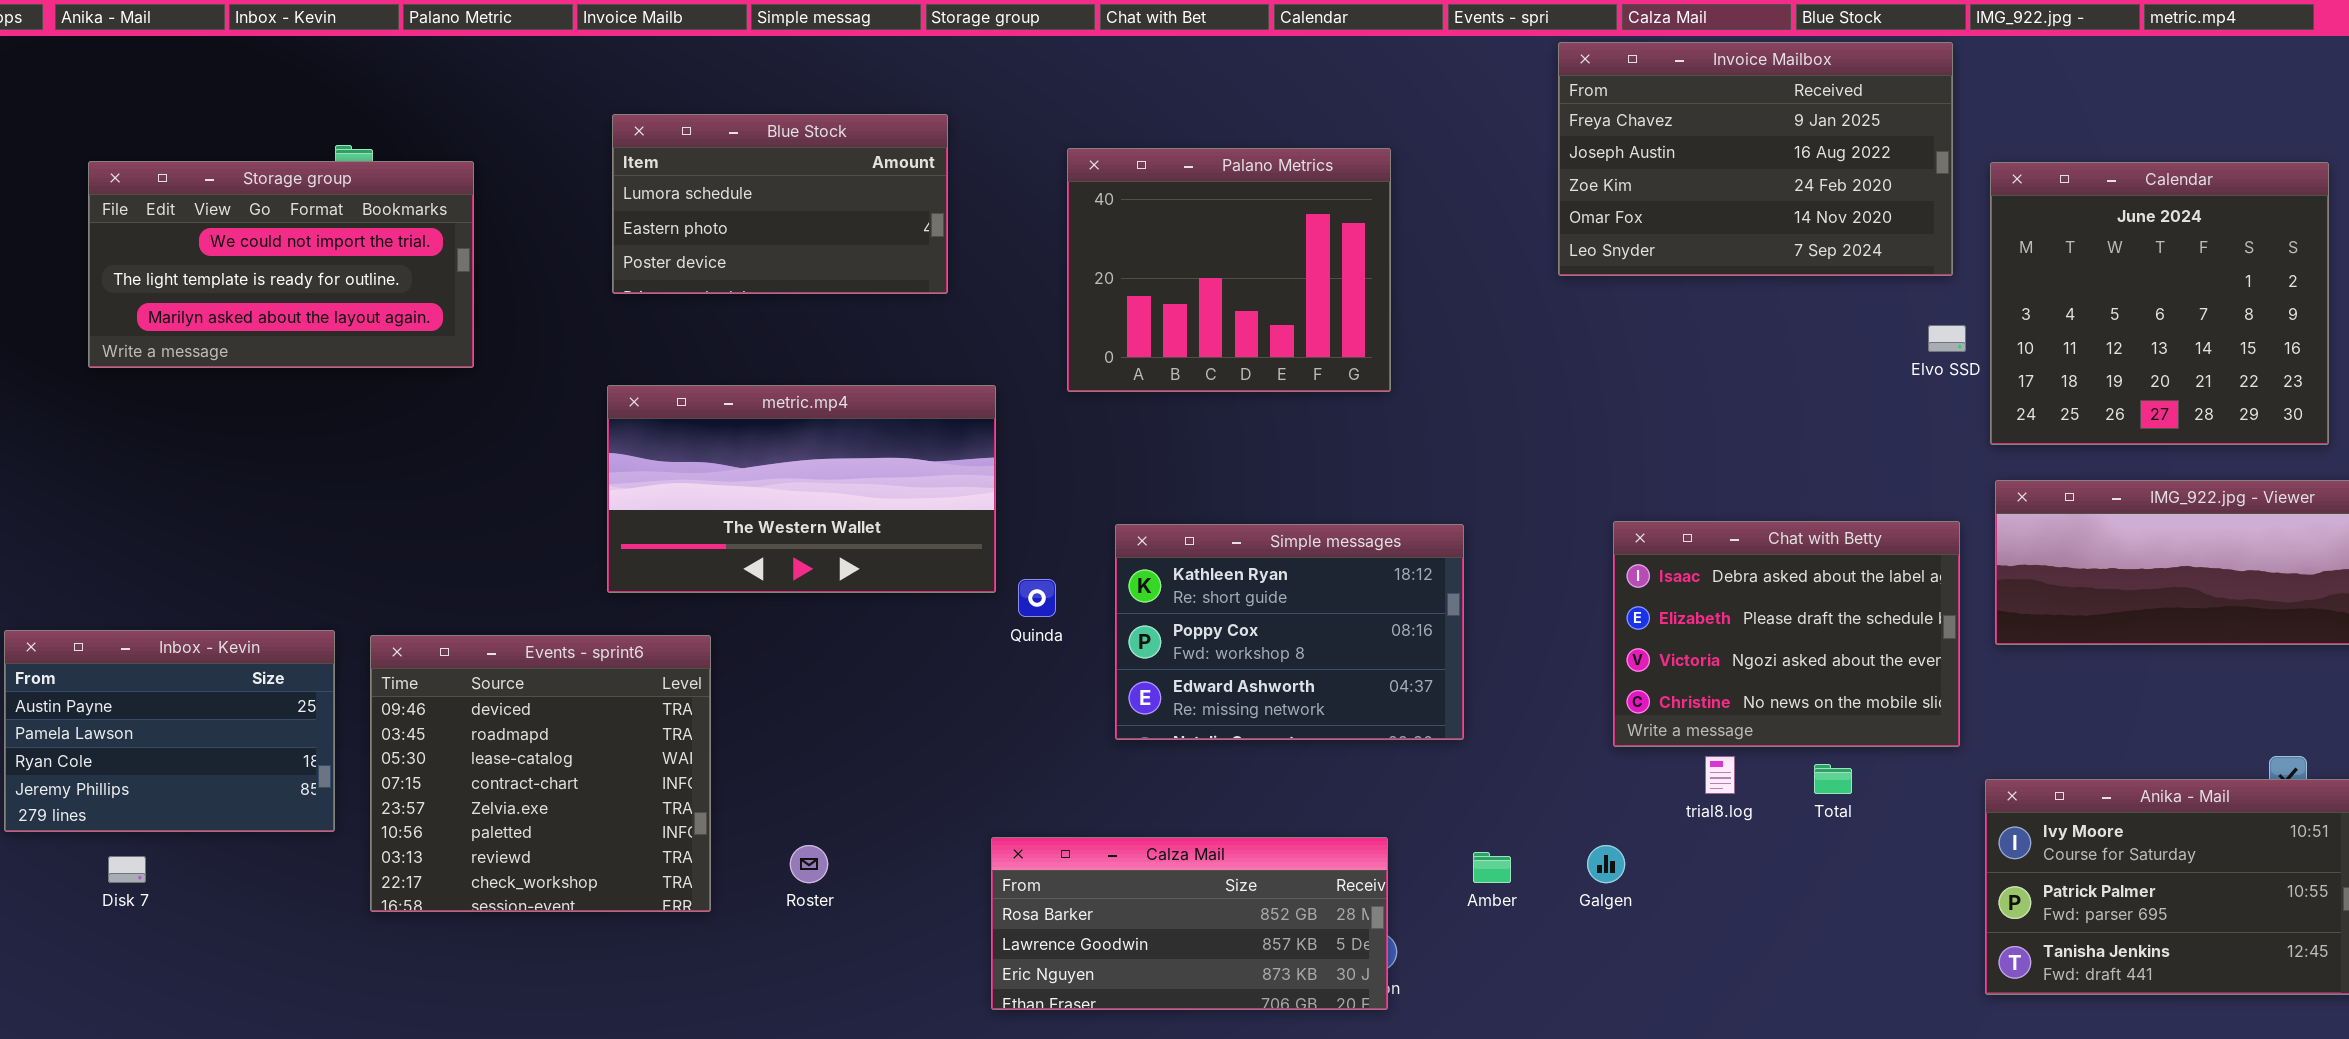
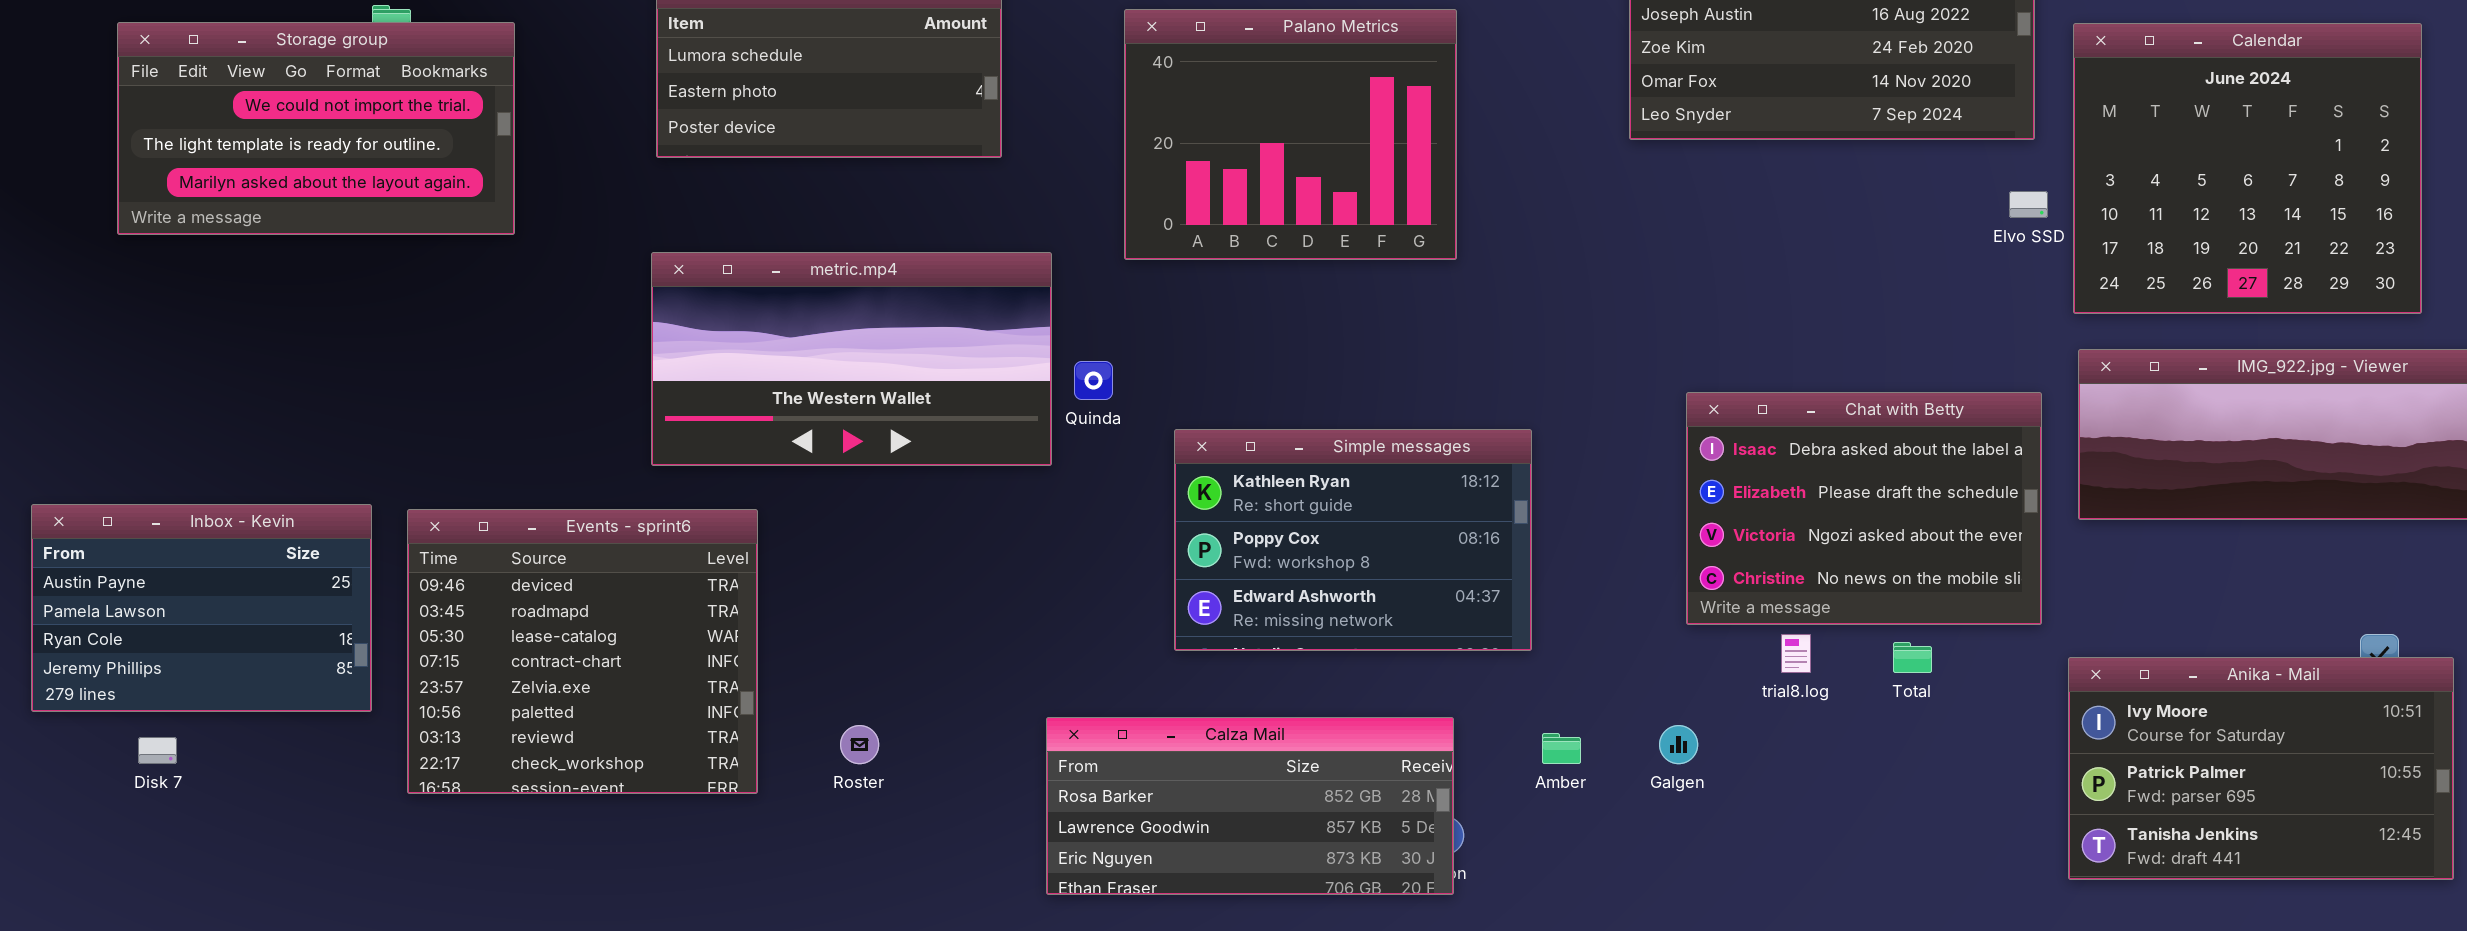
Simple messages: [1115,524,1464,740] -> [1174,429,1532,651], moved
Quinda: [1018,579,1056,617] -> [1074,361,1113,400], moved

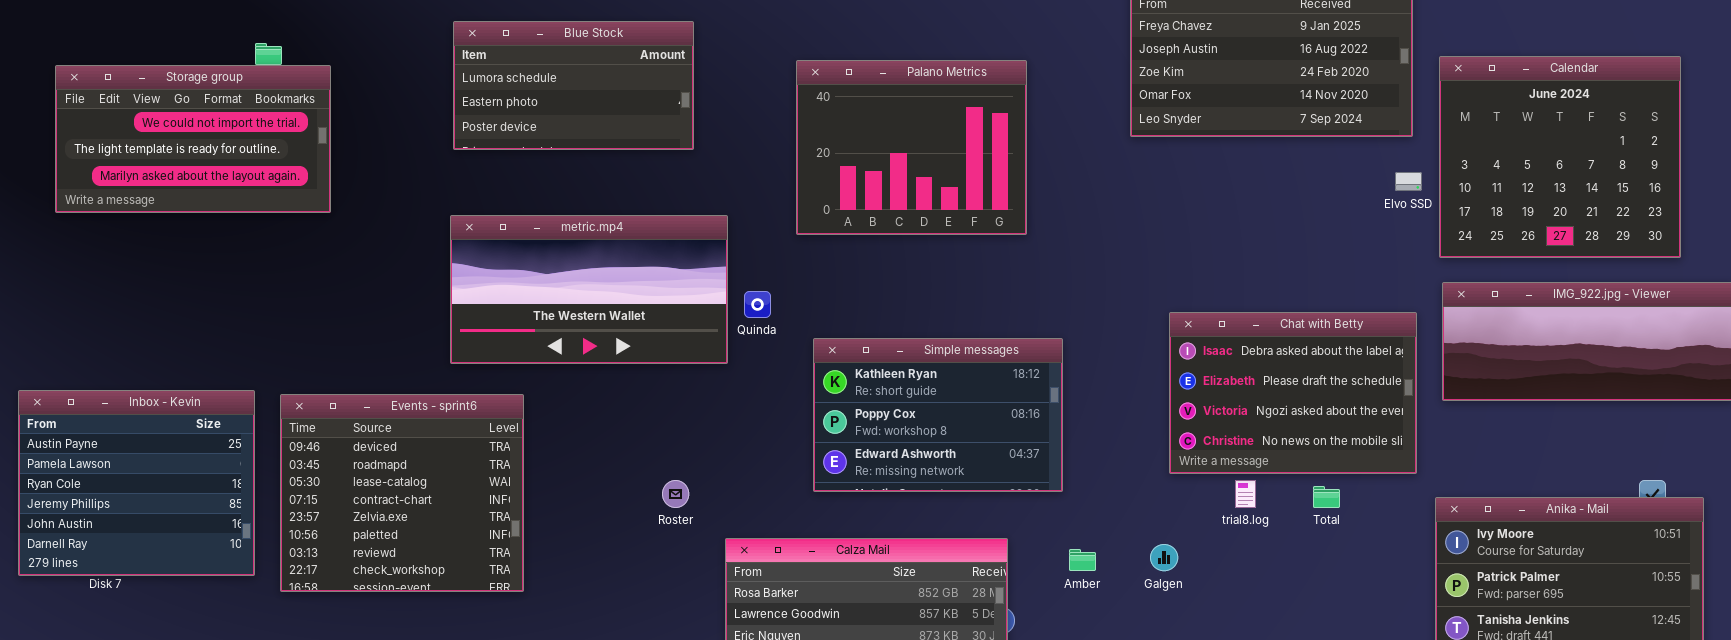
Palano Metrics: [1124,9,1457,260] -> [796,60,1027,235], moved
Storage group: [117,22,515,235] -> [55,65,331,213], moved
Inbox - Kevin: [31,504,372,712] -> [18,390,255,576], resized
Roster: [840,725,879,764] -> [662,480,689,508], moved

